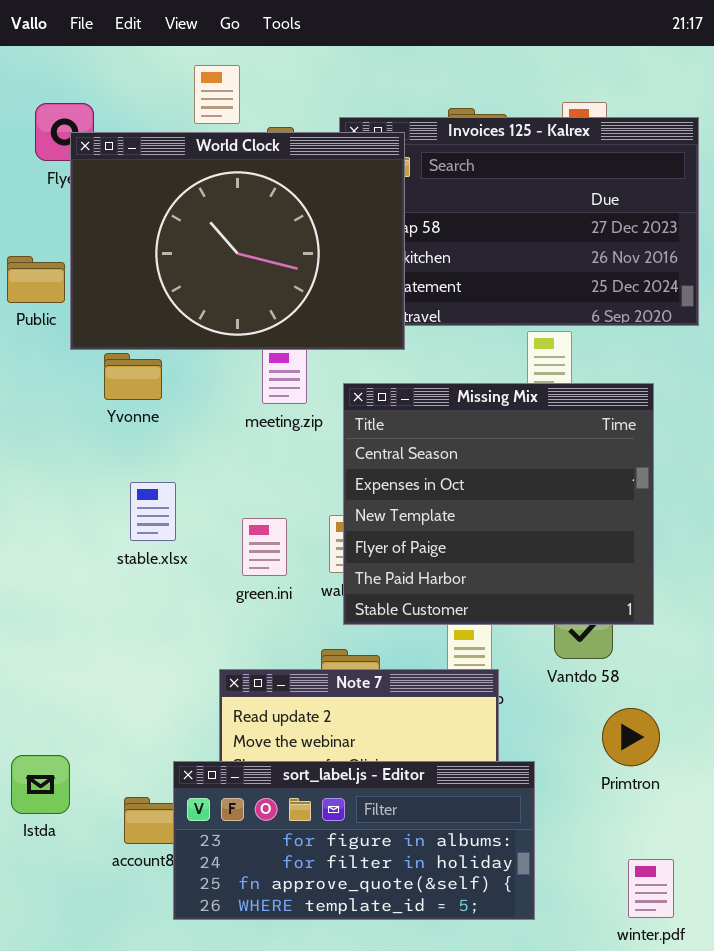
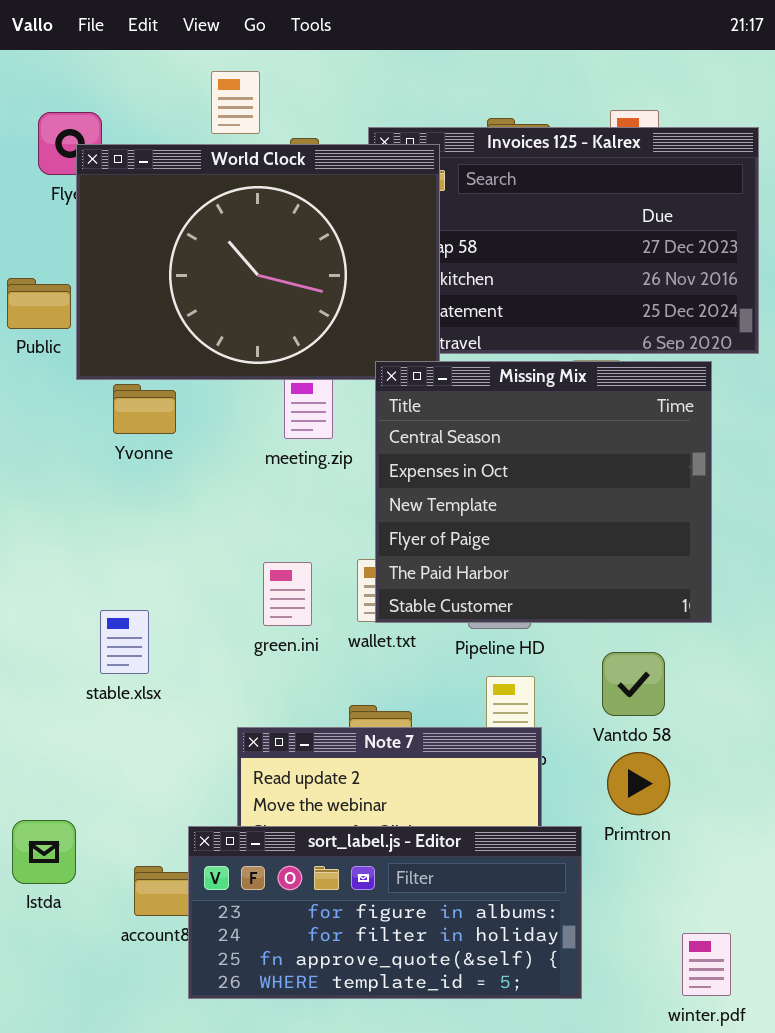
Missing Mix: [343,383,654,625] -> [375,361,712,623], moved
stable.xlsx: [130,482,176,541] -> [100,610,149,674], moved
Primtron: [602,708,660,766] -> [607,752,670,815], moved

